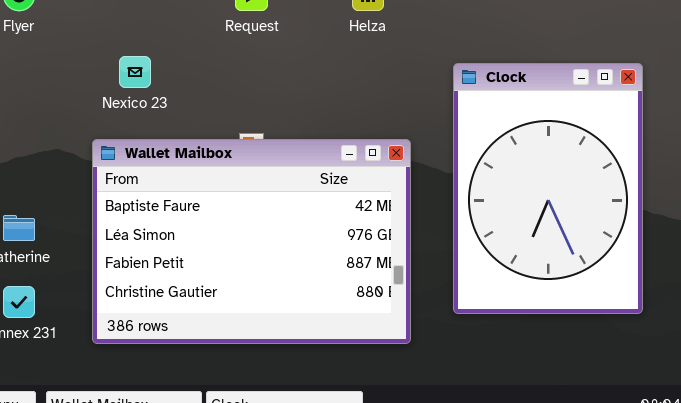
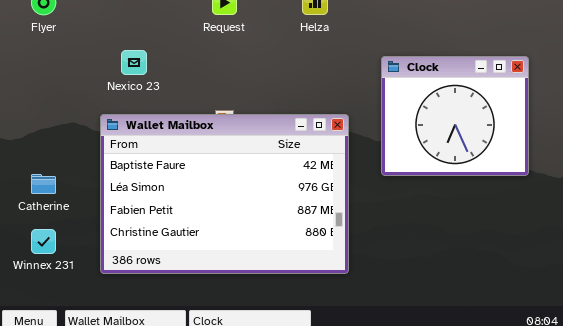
Clock: [453,63,643,314] -> [381,56,529,176], resized

